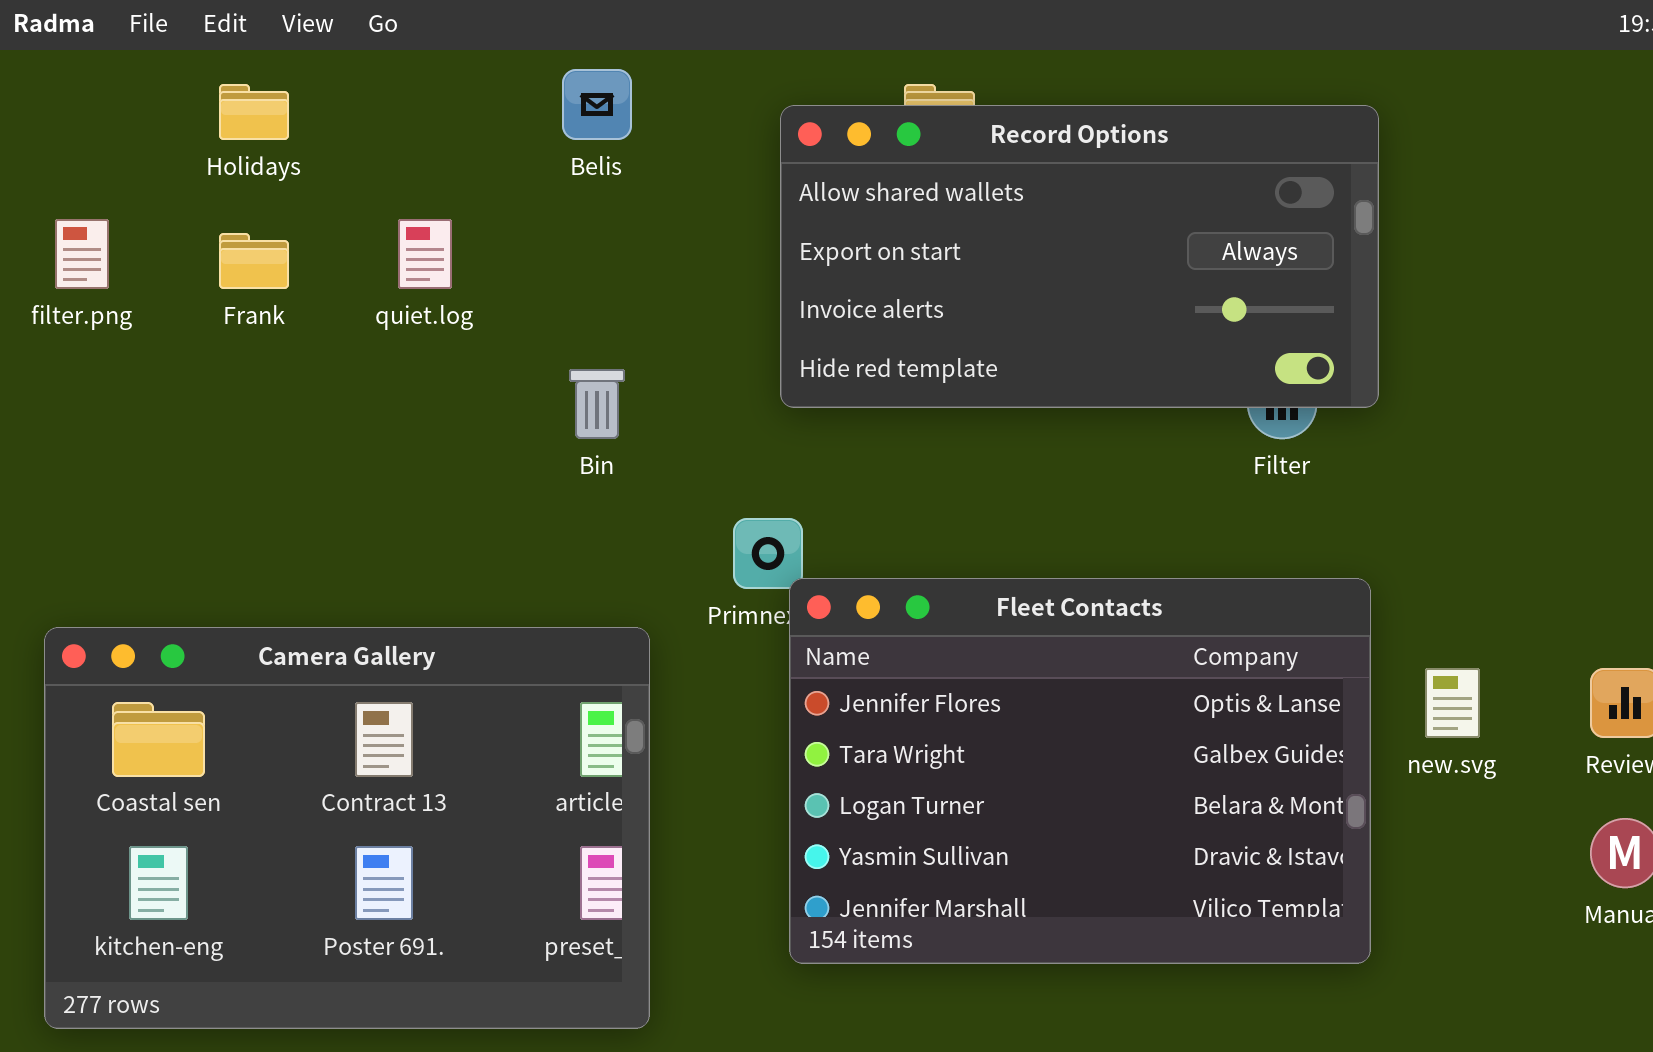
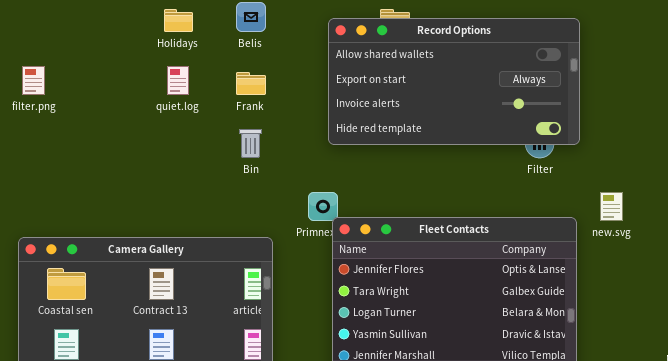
Holidays: [219,84,289,140] -> [164,9,193,32], moved
Frank: [219,233,289,289] -> [236,72,266,95], moved
new.svg: [1425,668,1480,738] -> [600,192,623,221], moved

